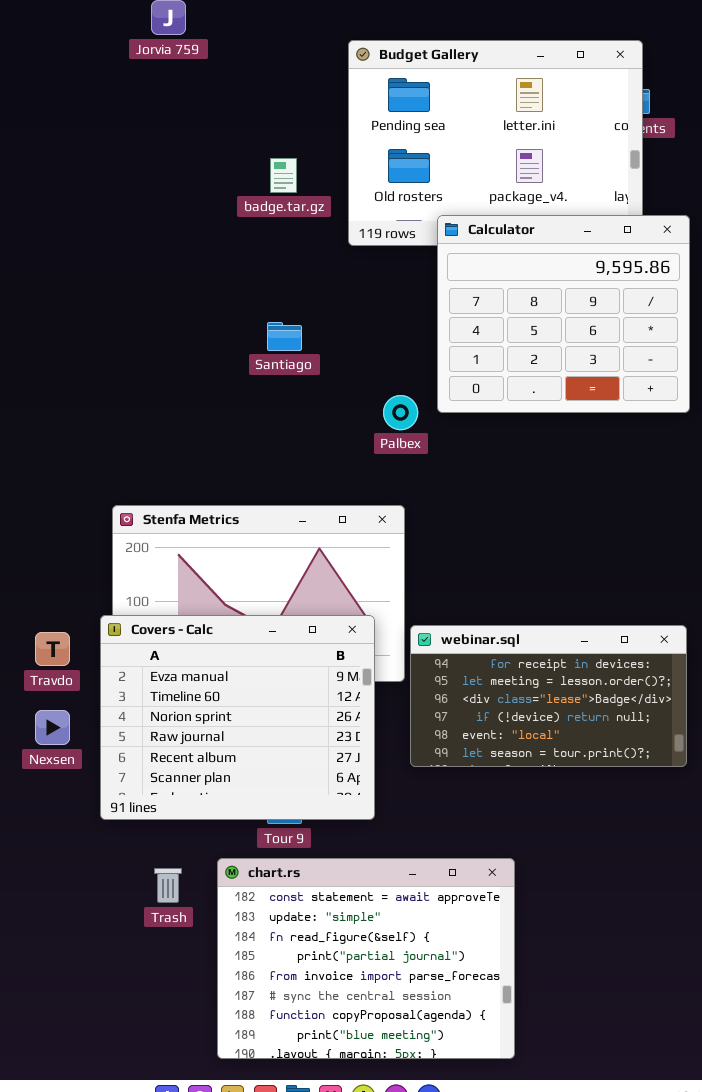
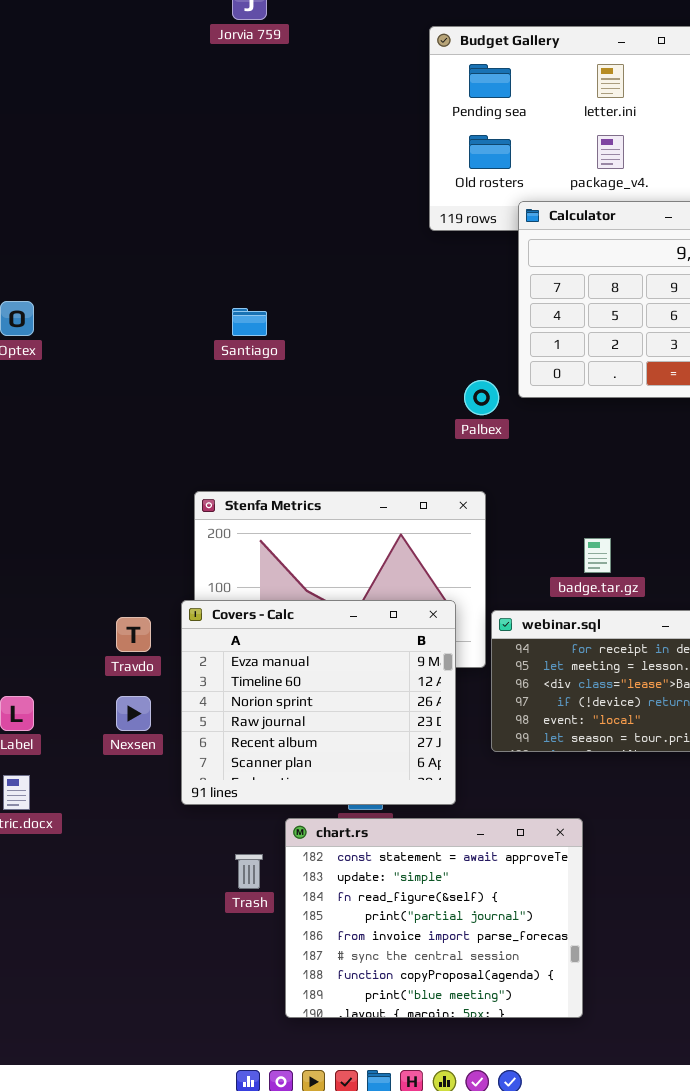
badge.tar.gz: [270,158,297,193] -> [584,538,611,573], moved
Santiago: [267,322,302,351] -> [232,308,267,336], moved
chart.rs: [217,858,515,1059] -> [285,818,583,1018], moved

